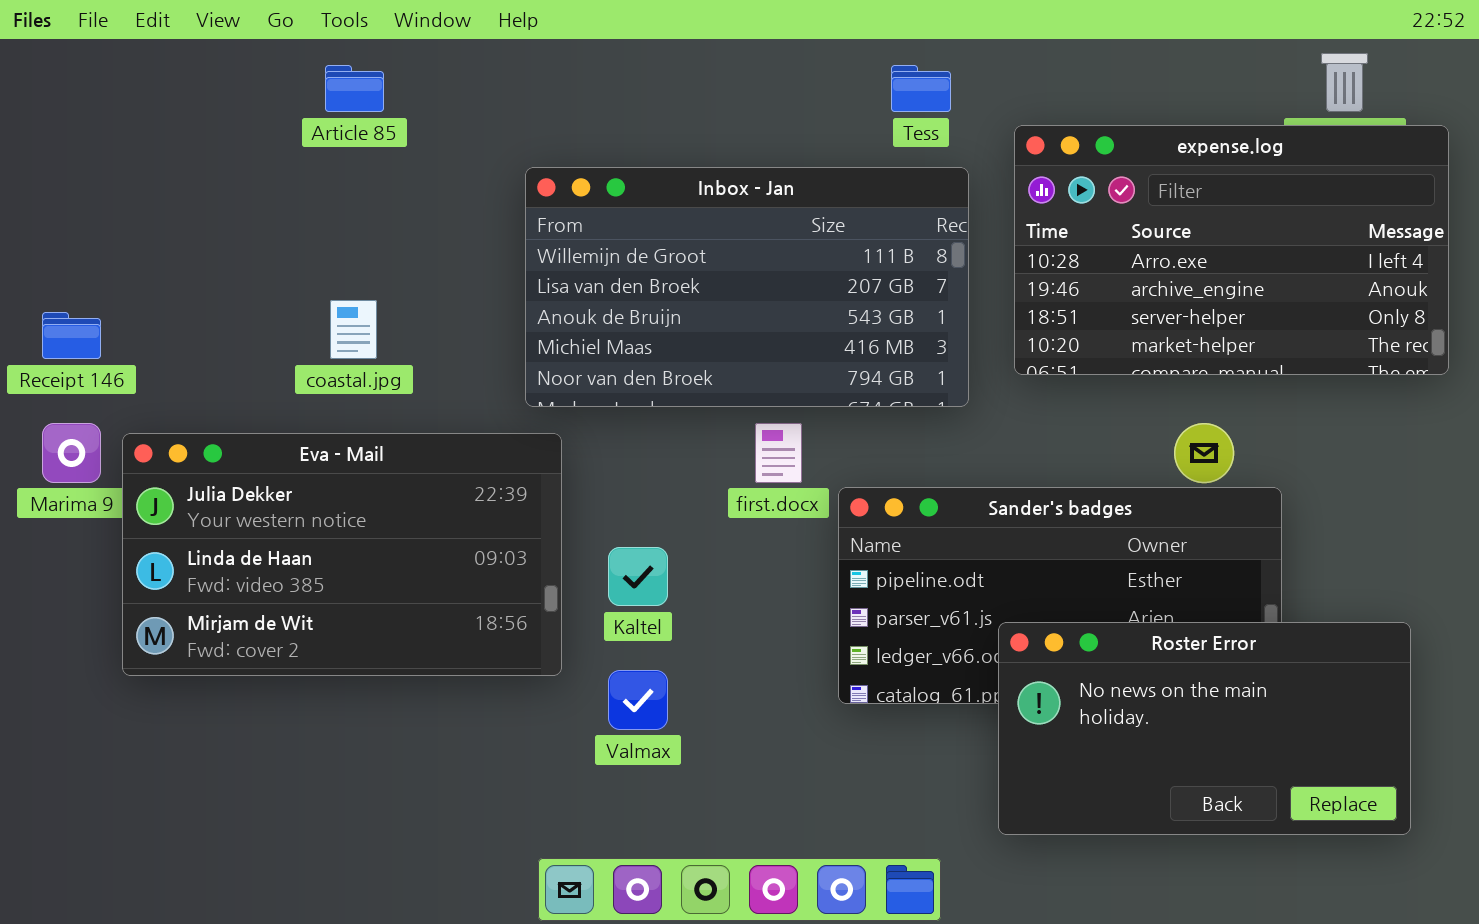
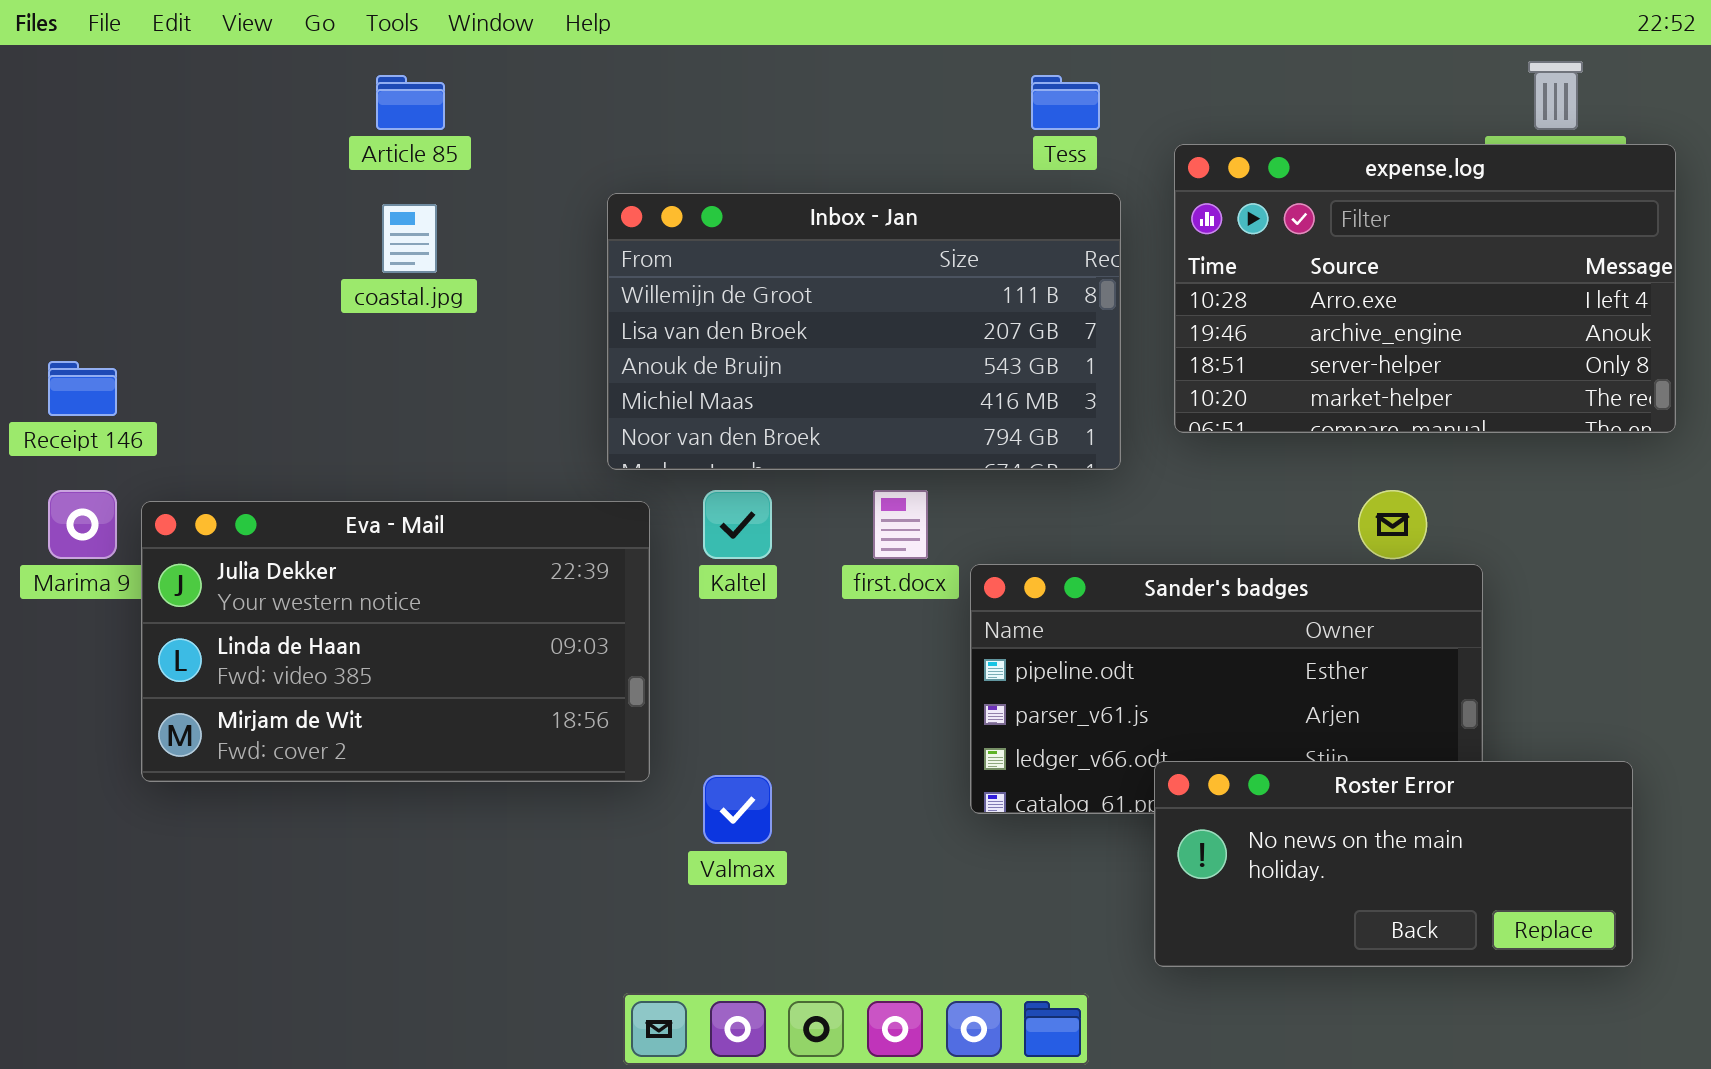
coastal.jpg: [330,300,377,359] -> [382,204,437,273], moved
Kaltel: [608,547,668,606] -> [703,490,772,559], moved
Roster Error: [998,622,1411,835] -> [1154,761,1633,967], resized

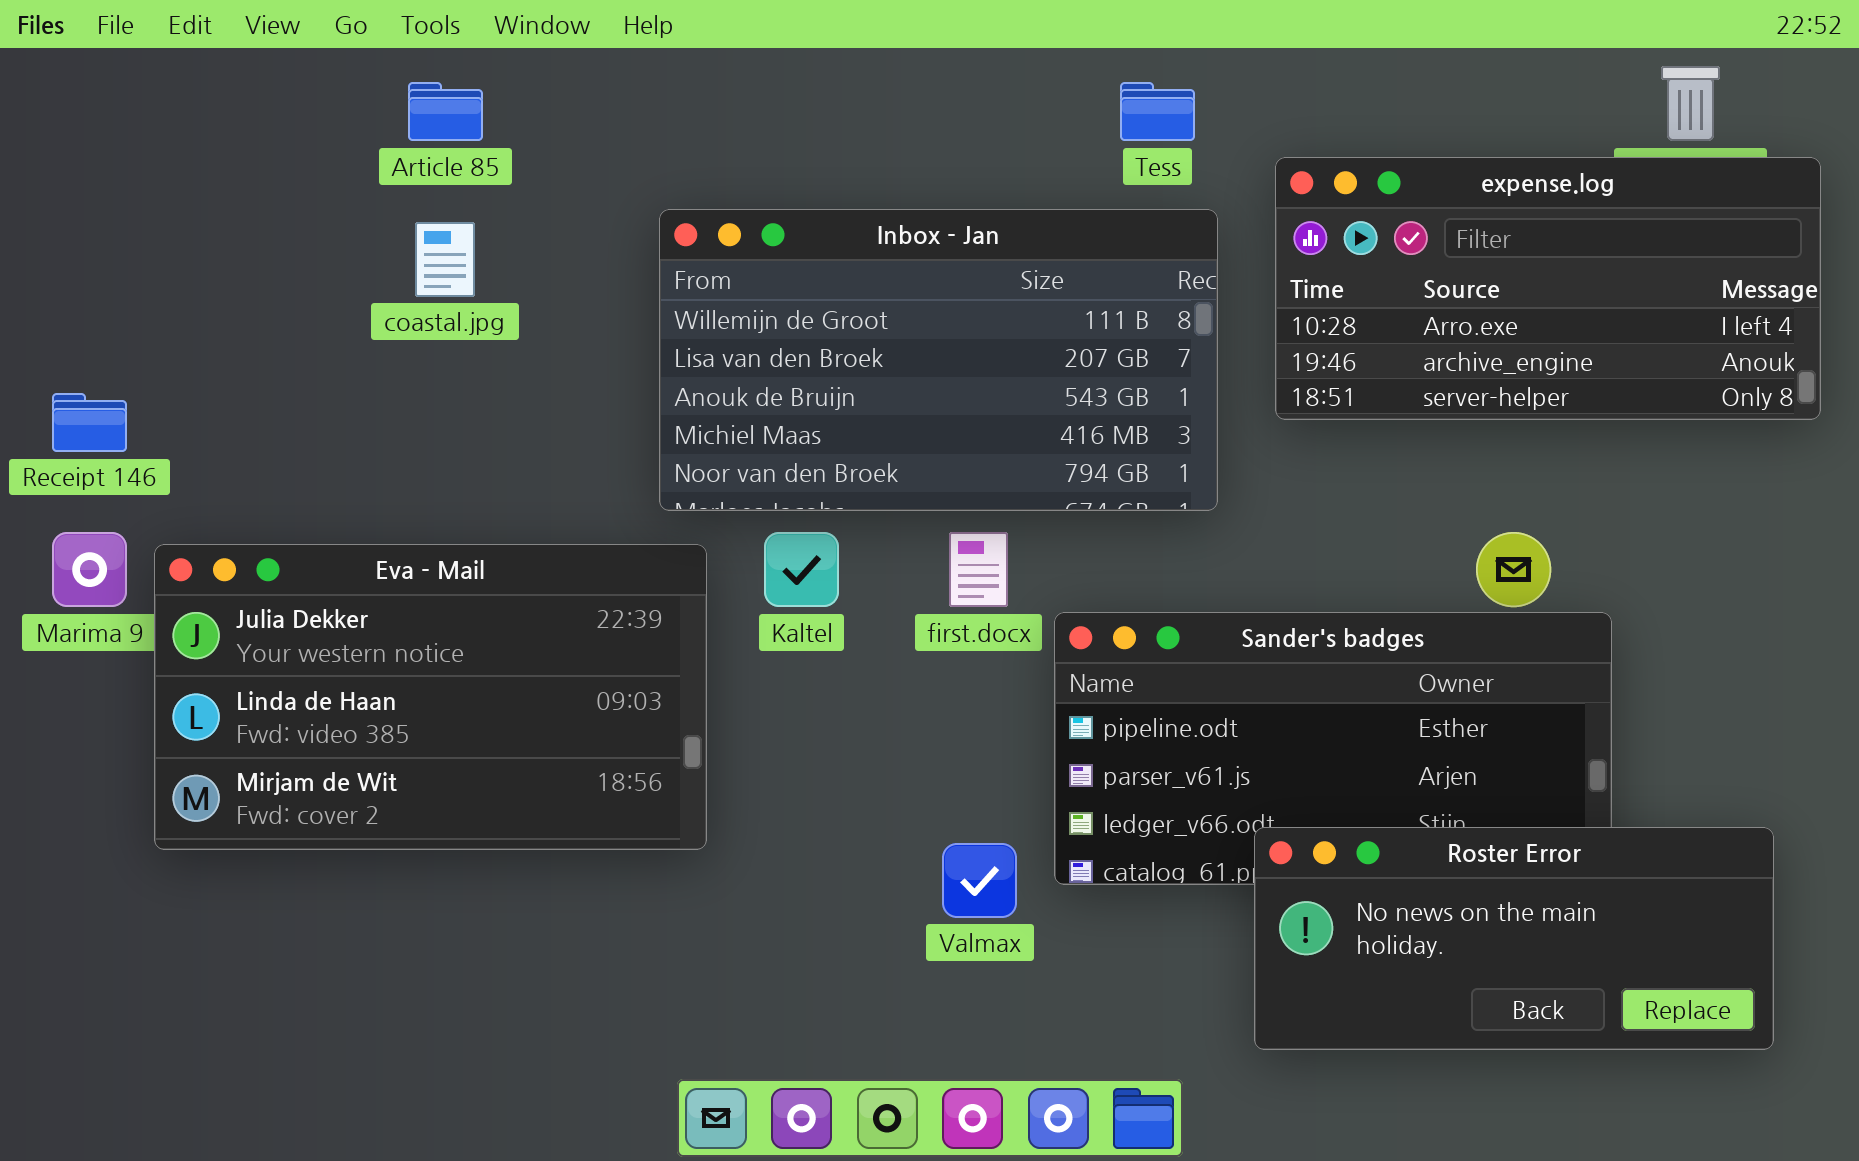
expense.log: [1174,144,1676,433] -> [1275,157,1821,420], resized
Valmax: [703,775,772,844] -> [942,843,1017,918], moved

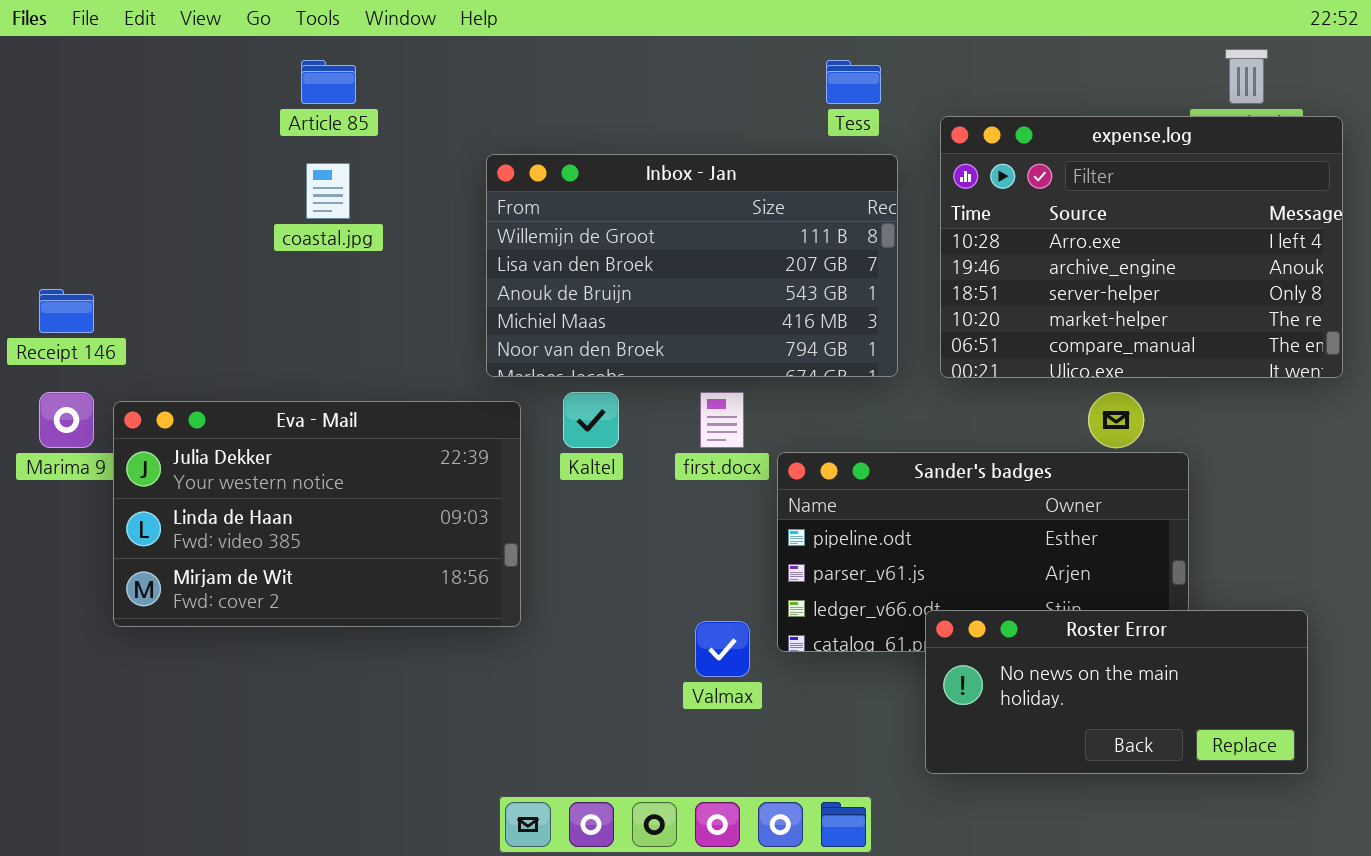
expense.log: [1275,157,1821,420] -> [940,116,1343,378], resized

